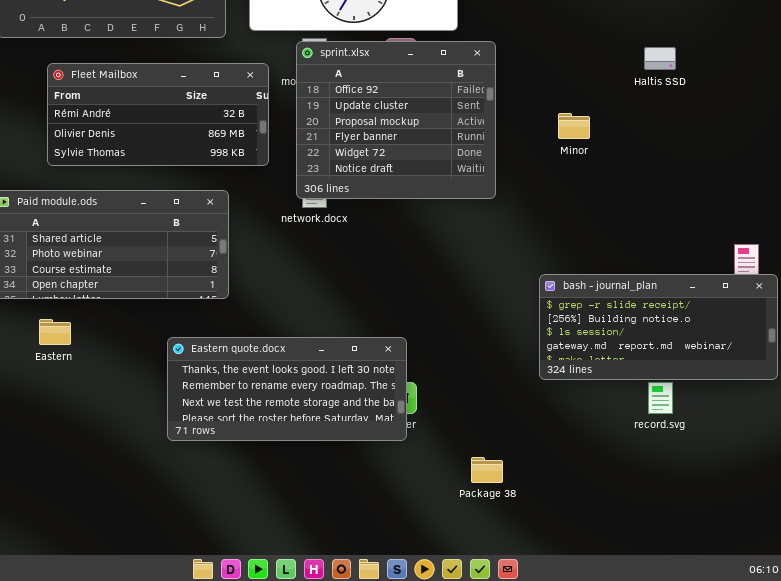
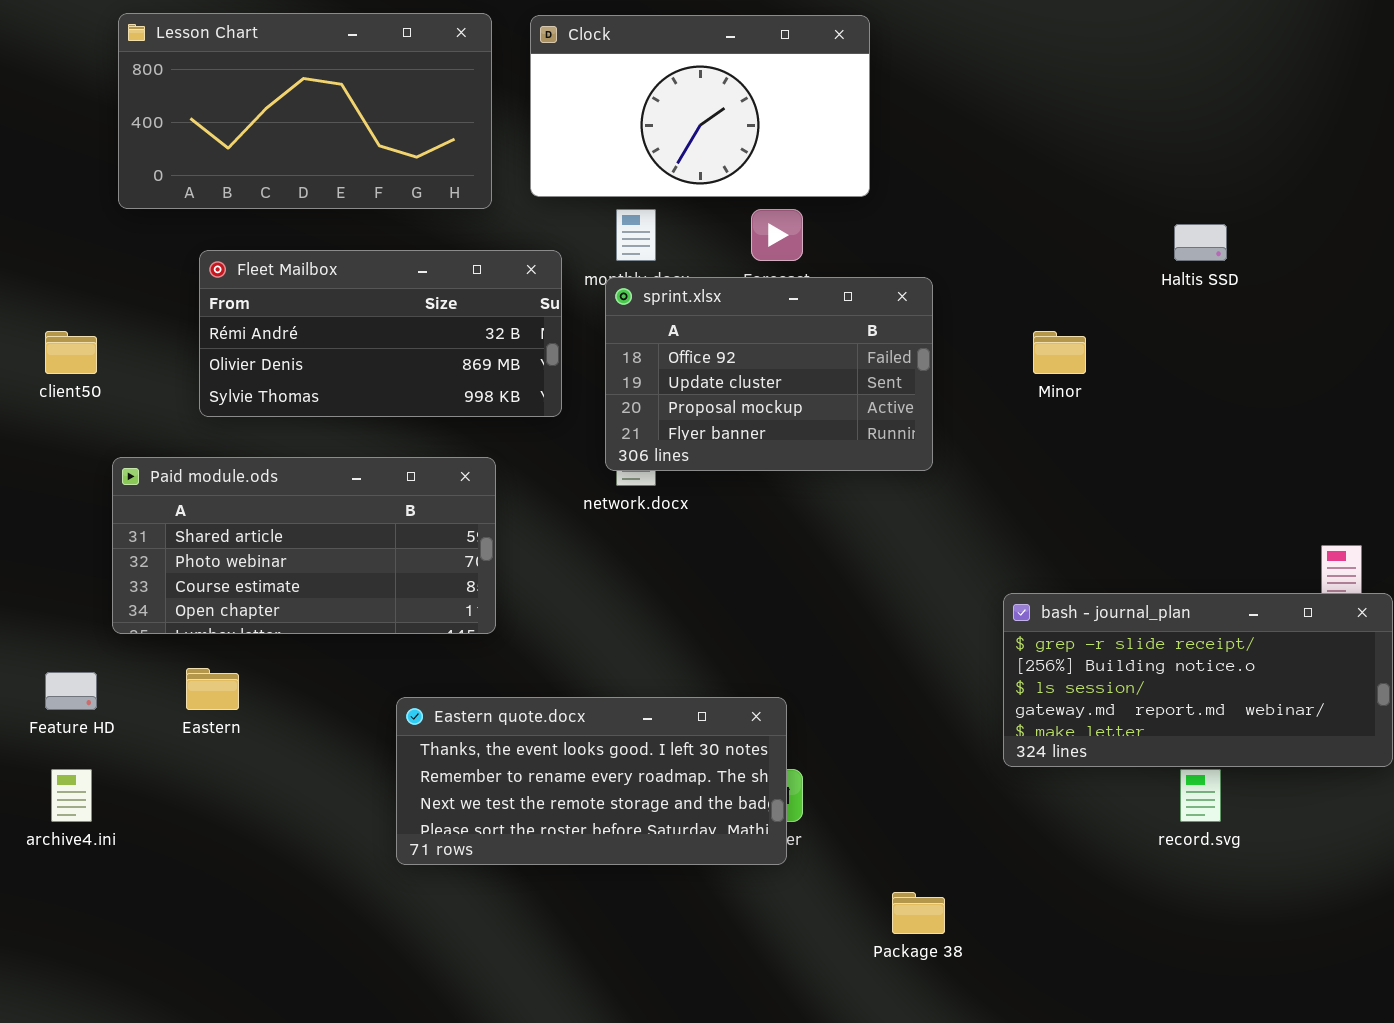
sprint.xlsx: [296,41,496,199] -> [605,277,933,471], resized

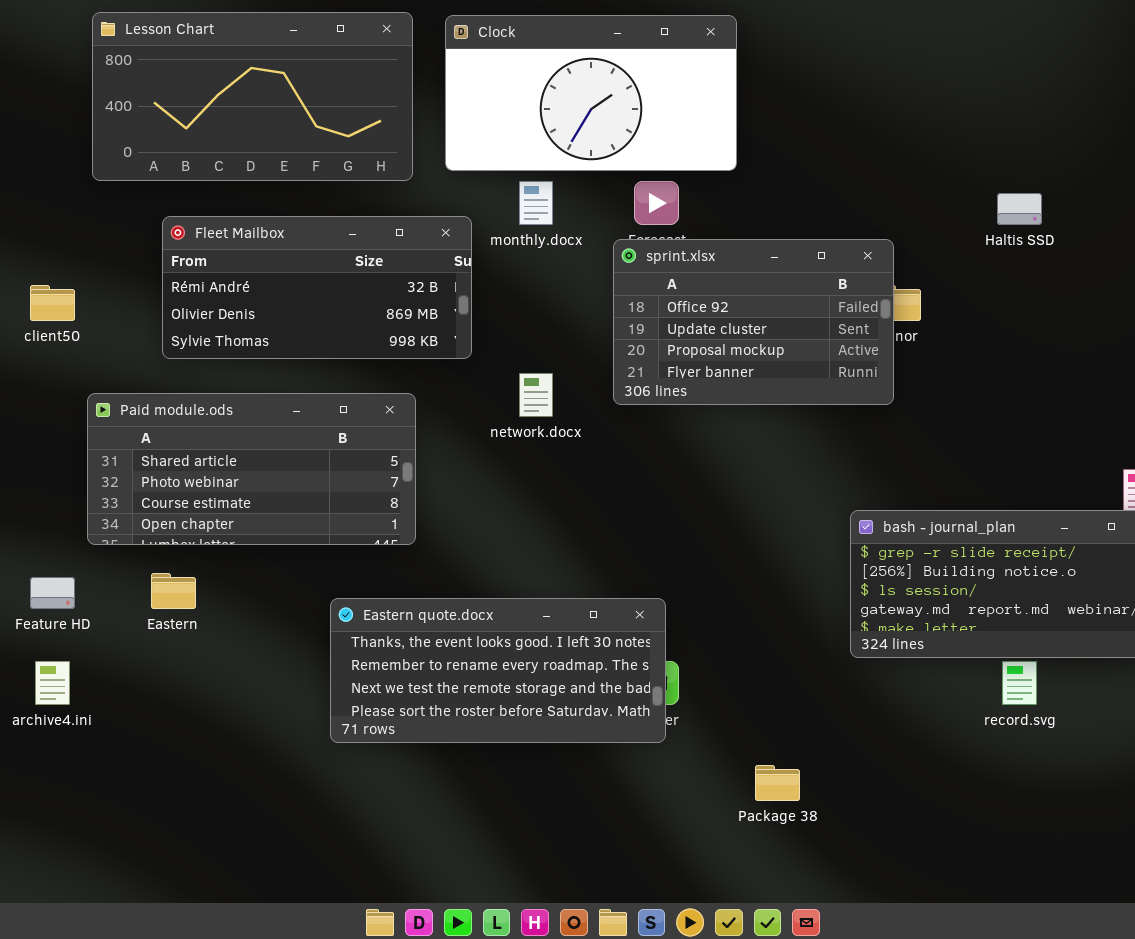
sprint.xlsx: [605,277,933,471] -> [613,239,894,405], moved

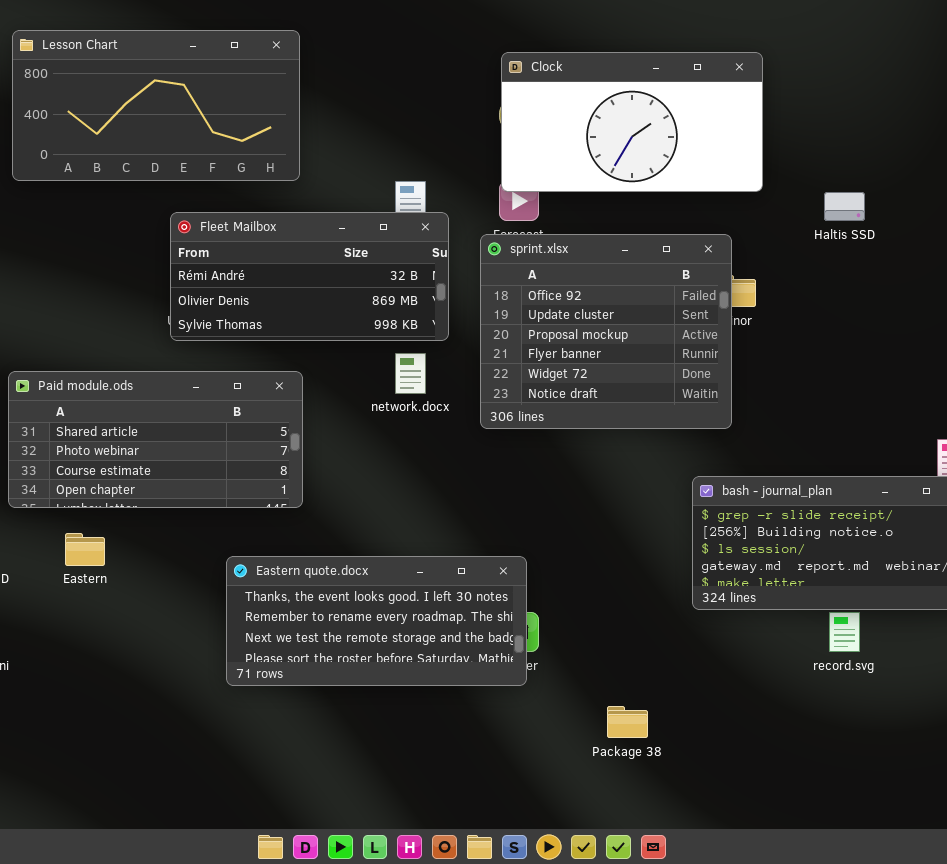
Clock: [445,15,737,171] -> [501,52,763,192], moved
Fleet Mailbox: [162,216,472,359] -> [170,212,449,341], moved
sprint.xlsx: [613,239,894,405] -> [480,234,732,429], resized

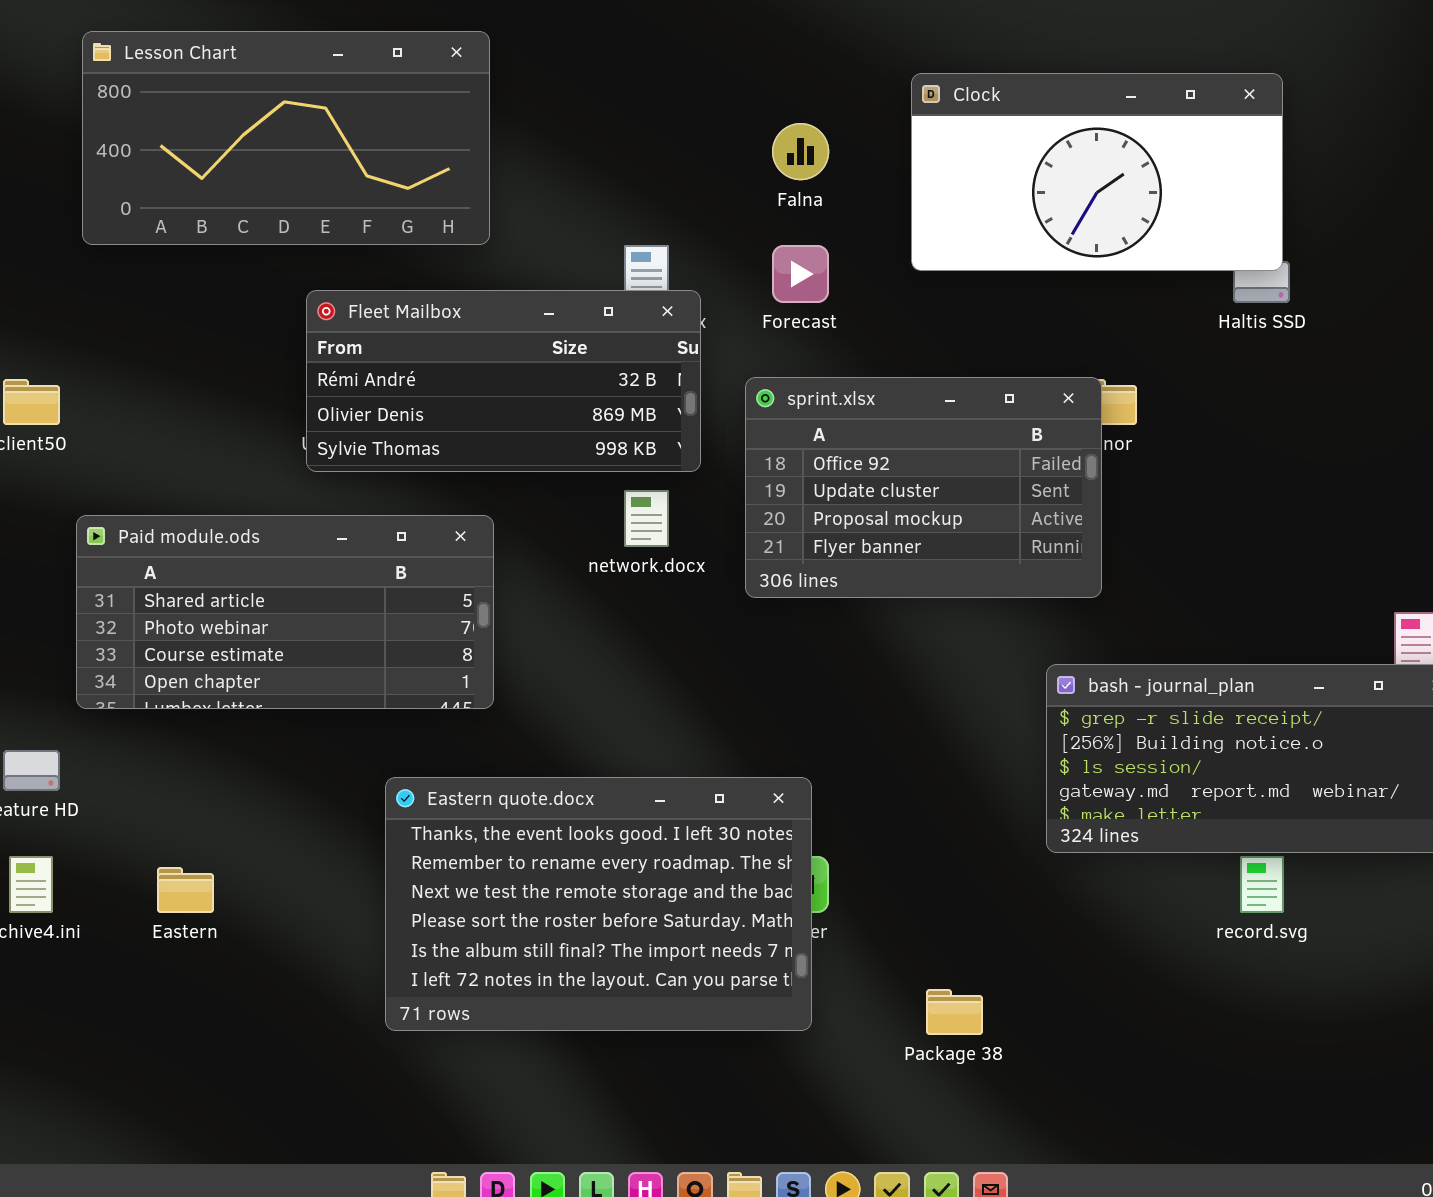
Clock: [501,52,763,192] -> [911,73,1283,271], moved
sprint.xlsx: [480,234,732,429] -> [745,377,1102,598], resized
Eastern: [65,533,105,566] -> [157,867,214,913], moved
Eastern quote.docx: [226,556,527,686] -> [385,777,812,1031], resized

